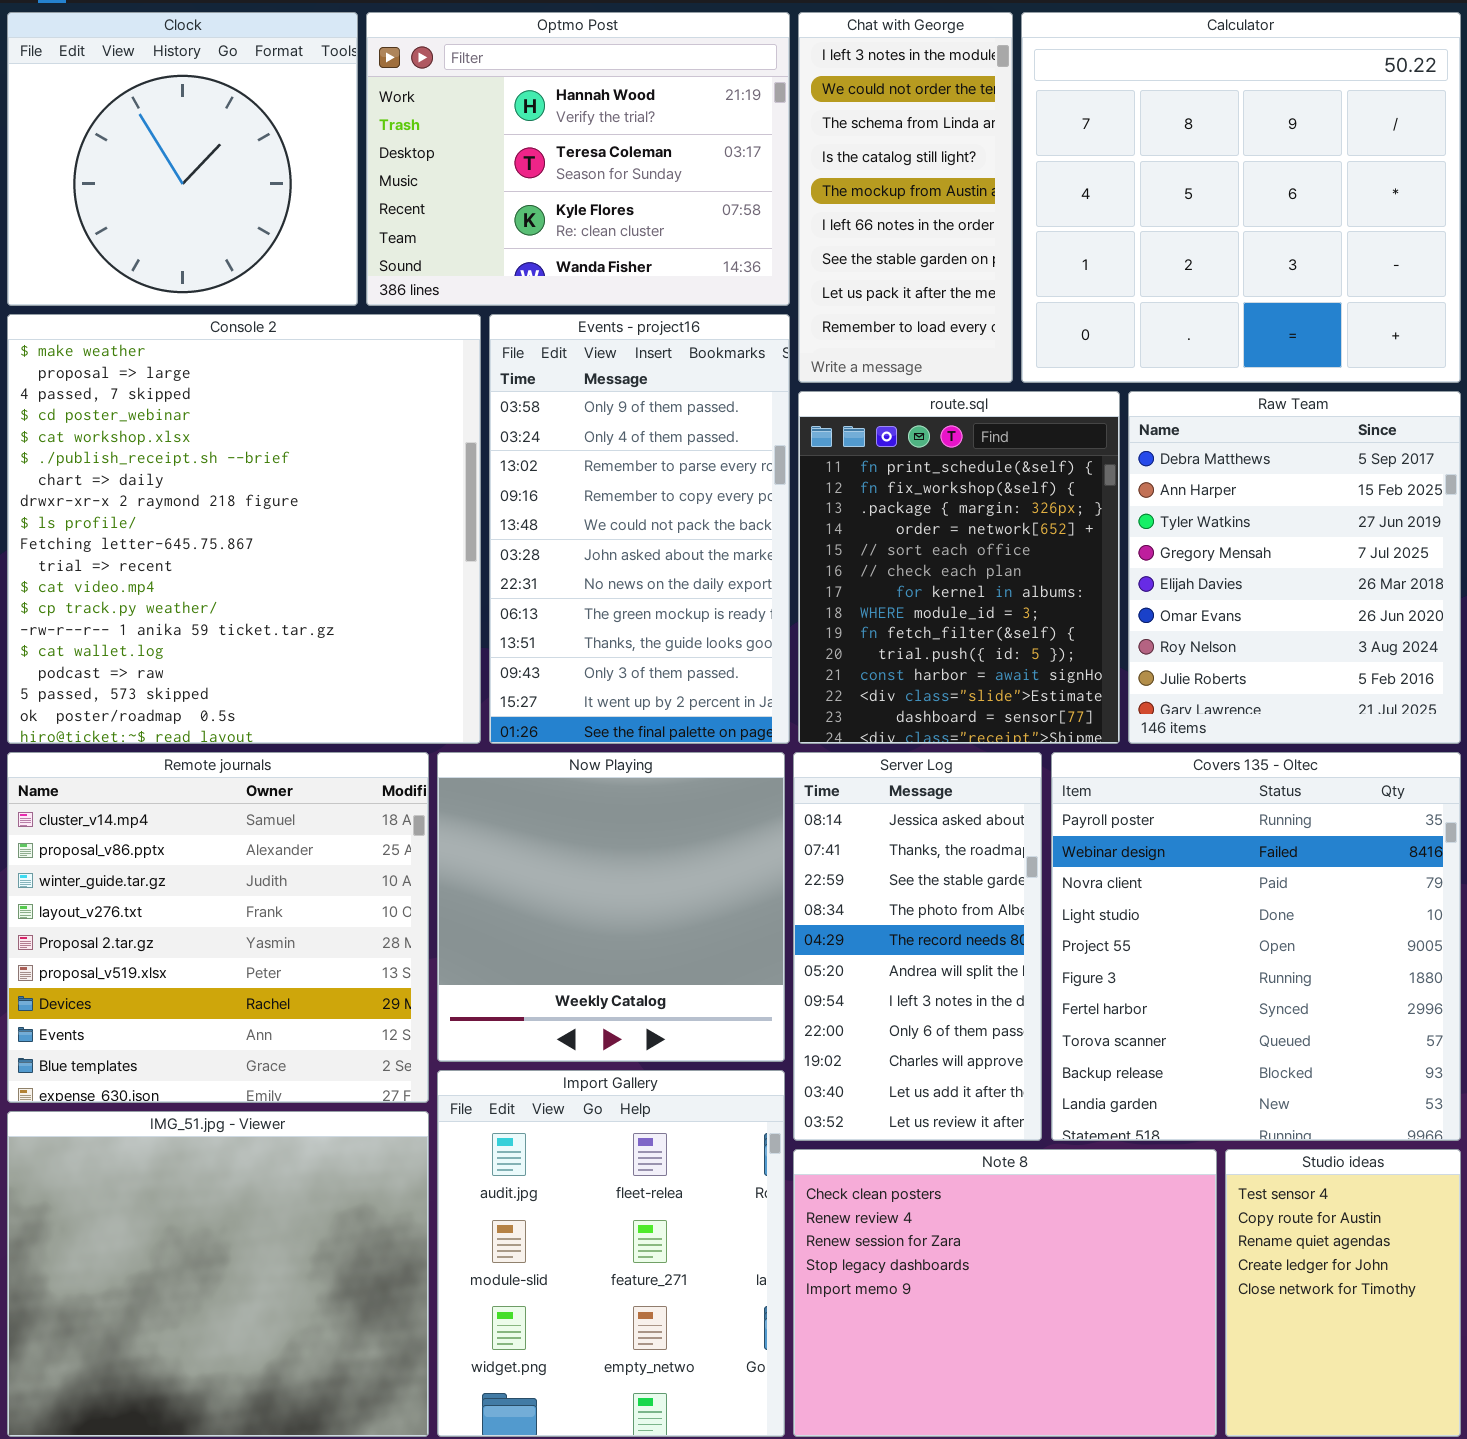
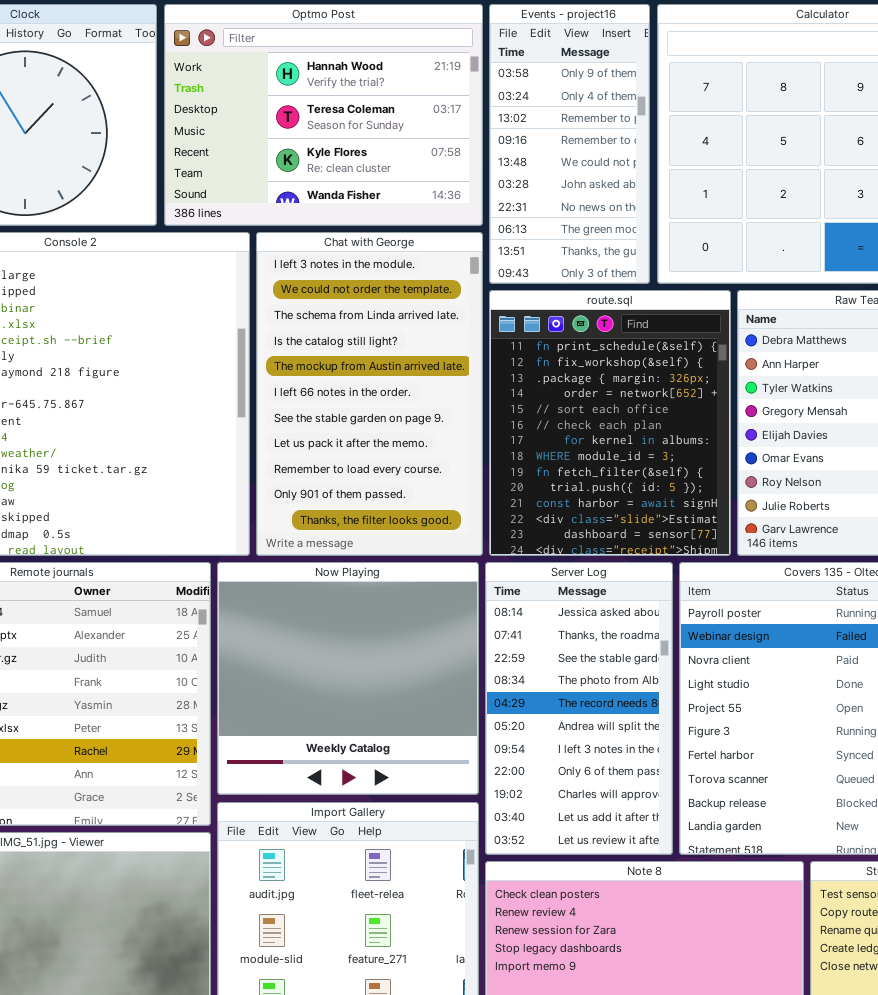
Chat with George: [798,12,1013,383] -> [256,232,483,556], moved, resized
Events - project16: [489,314,790,744] -> [489,4,650,284], moved, resized

